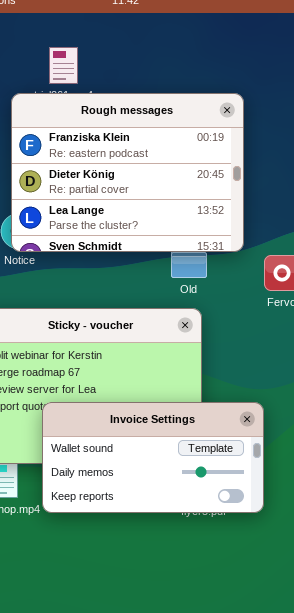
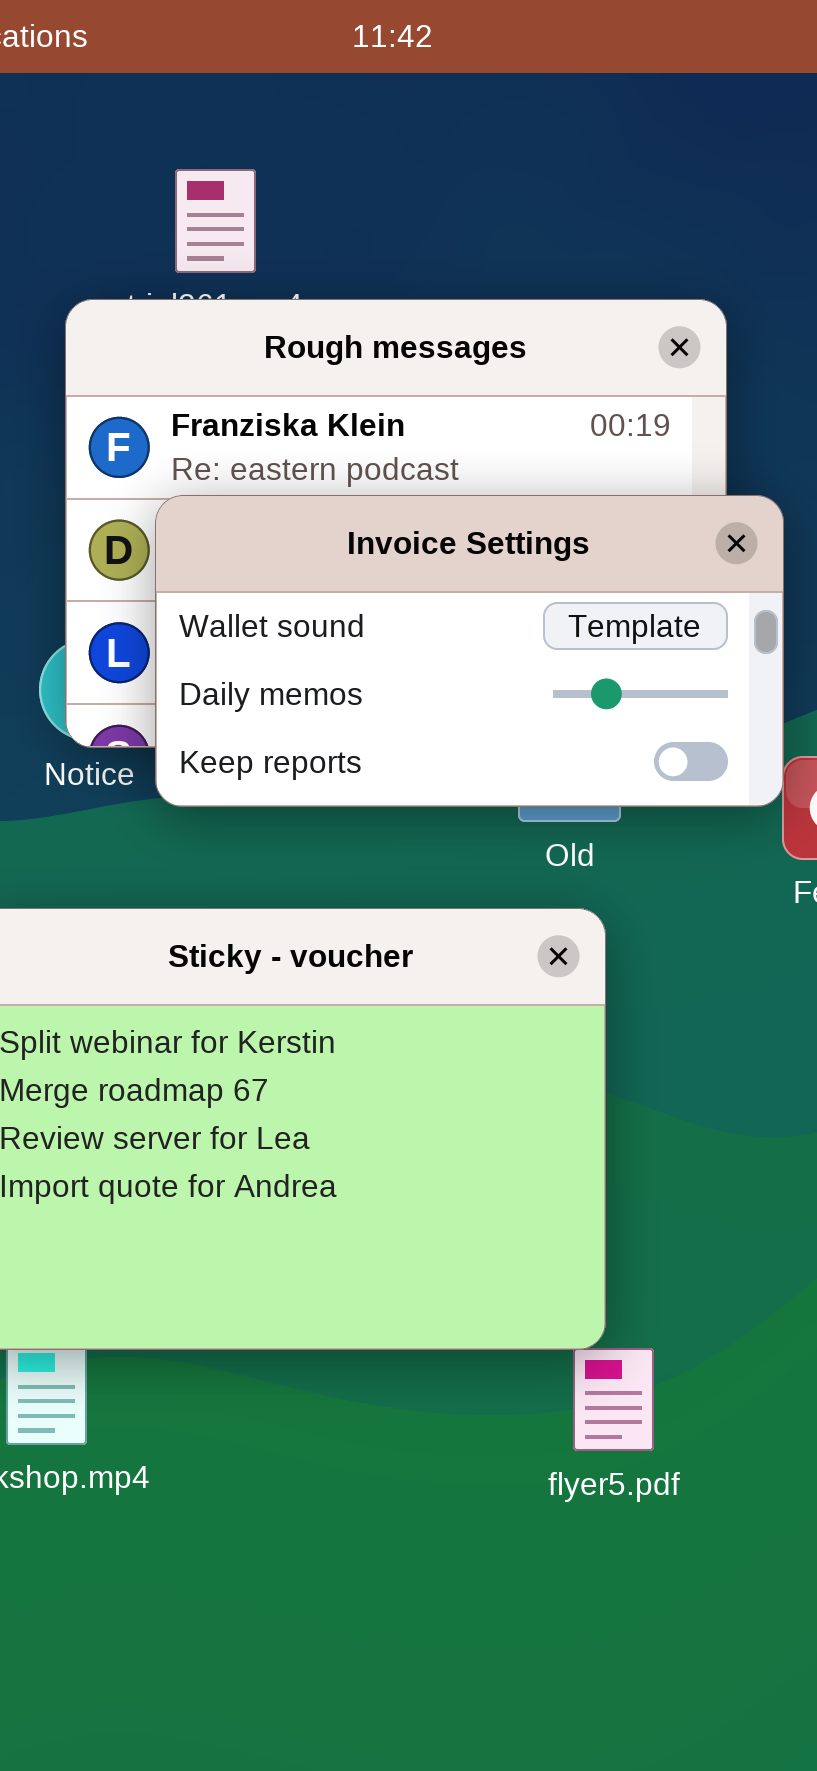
Invoice Settings: [42,402,264,513] -> [155,495,784,807], moved

